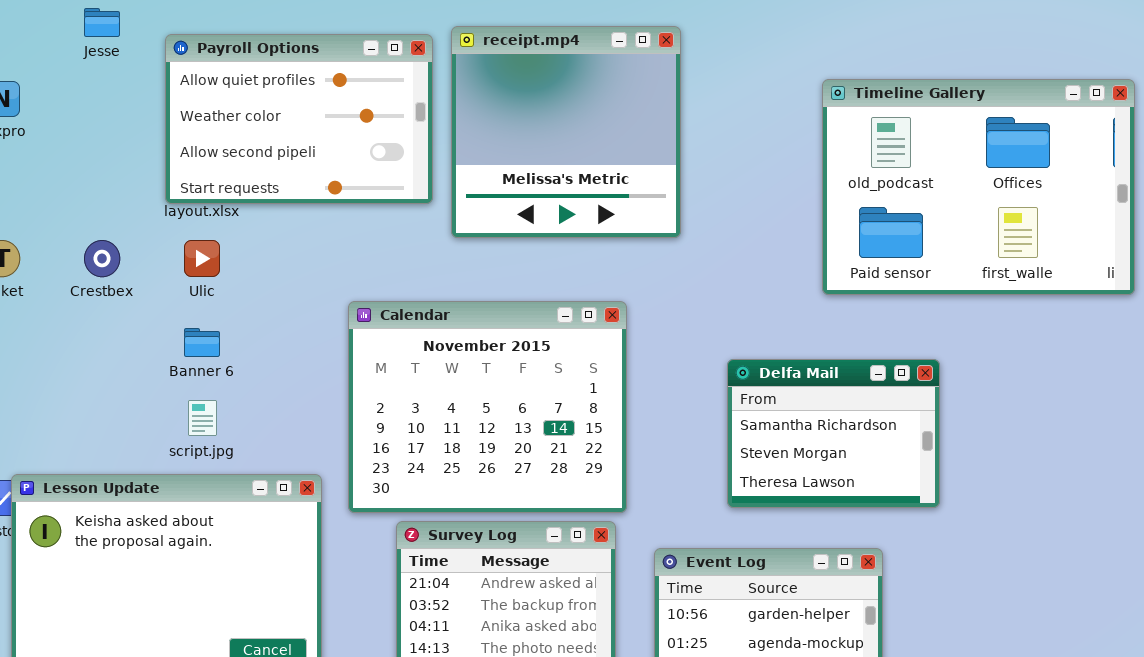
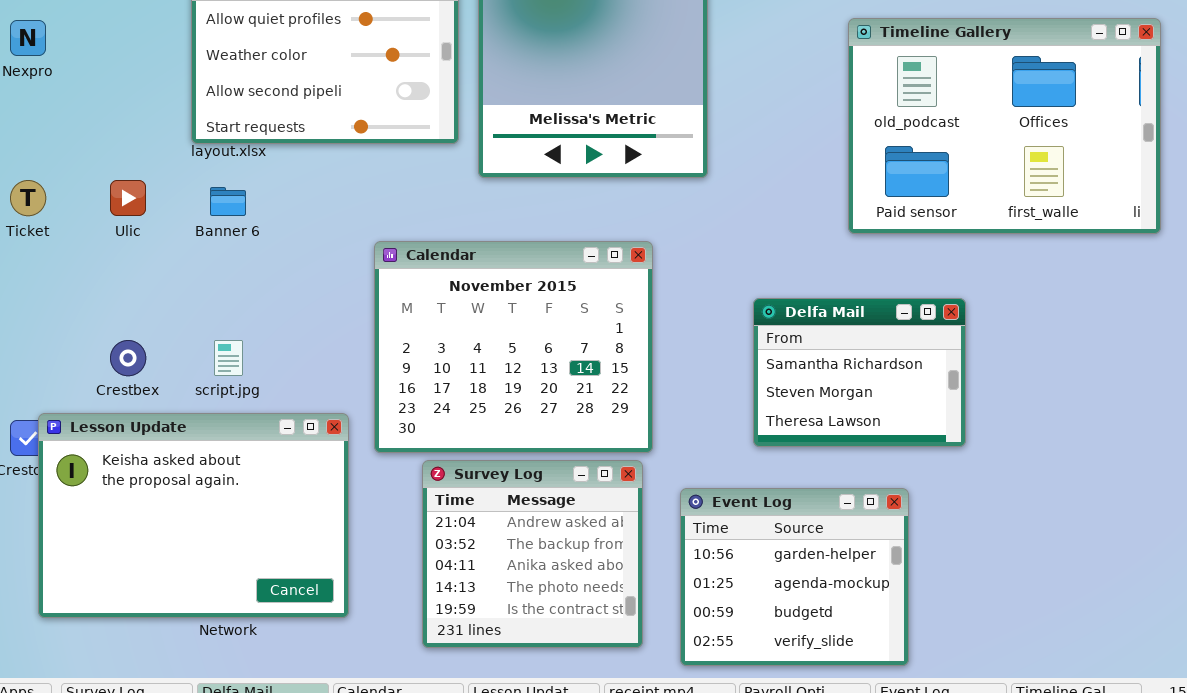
Crestbex: [84,240,120,277] -> [110,340,146,376], moved
Ulic: [184,240,220,277] -> [110,180,146,216], moved
Banner 6: [184,328,220,357] -> [210,187,246,216], moved

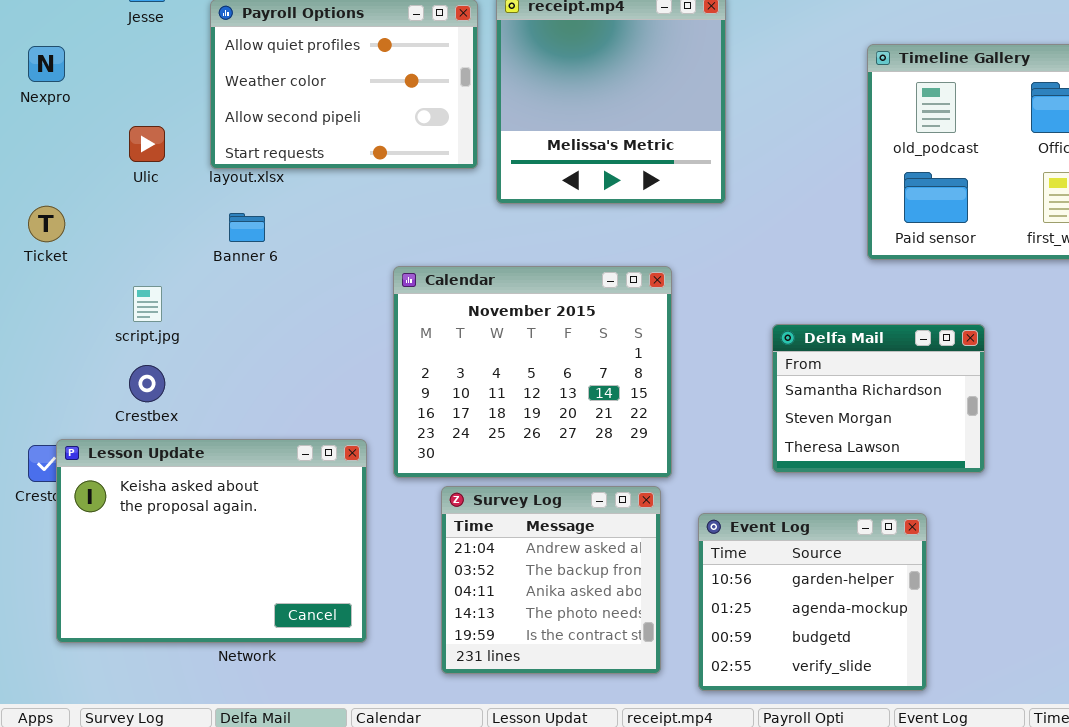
Ulic: [110,180,146,216] -> [129,126,165,162], moved
script.jpg: [214,340,243,376] -> [133,286,162,322], moved

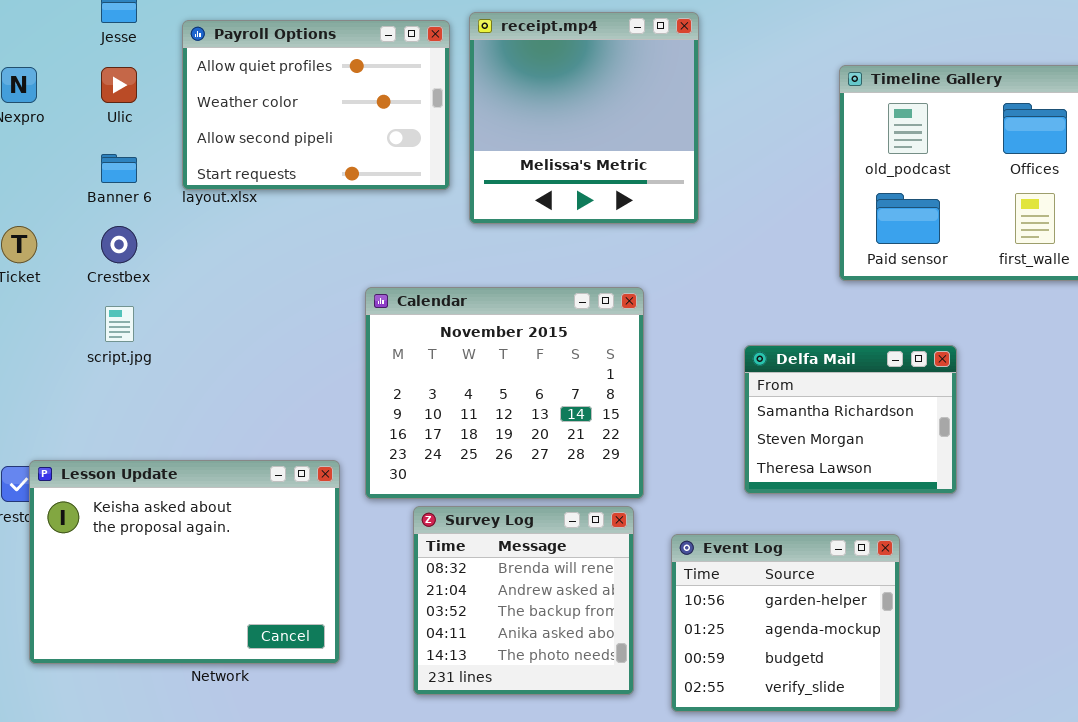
Ulic: [129,126,165,162] -> [101,67,137,103], moved
Banner 6: [229,213,265,242] -> [101,154,137,183], moved
Crestbex: [129,365,165,402] -> [101,226,137,263], moved
Survey Log: [441,486,661,674] -> [413,506,634,695], scrolled up 1 row

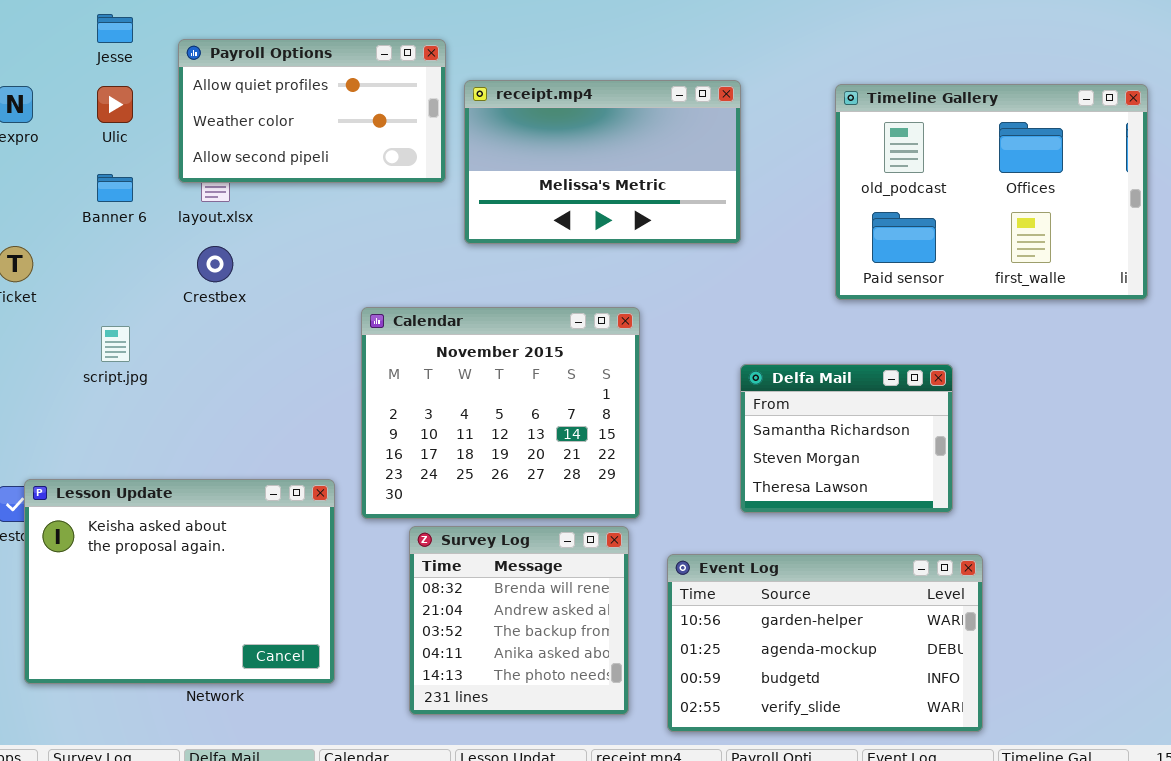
receipt.mp4: [469,12,699,224] -> [464,80,741,244], resized
Payroll Options: [182,20,450,190] -> [178,39,446,183], resized
Crestbex: [101,226,137,263] -> [197,246,233,282], moved
Event Log: [671,534,900,712] -> [667,554,983,732], resized

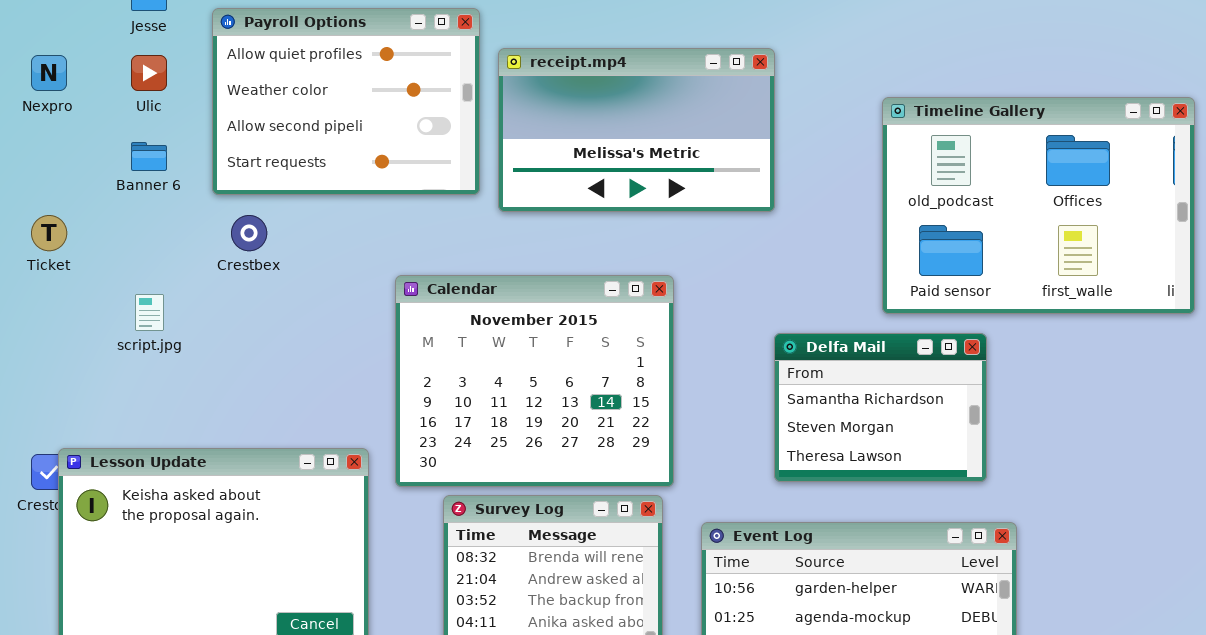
Payroll Options: [178,39,446,183] -> [212,8,480,195], resized
Timeline Gallery: [835,84,1148,300] -> [882,97,1195,314], moved

